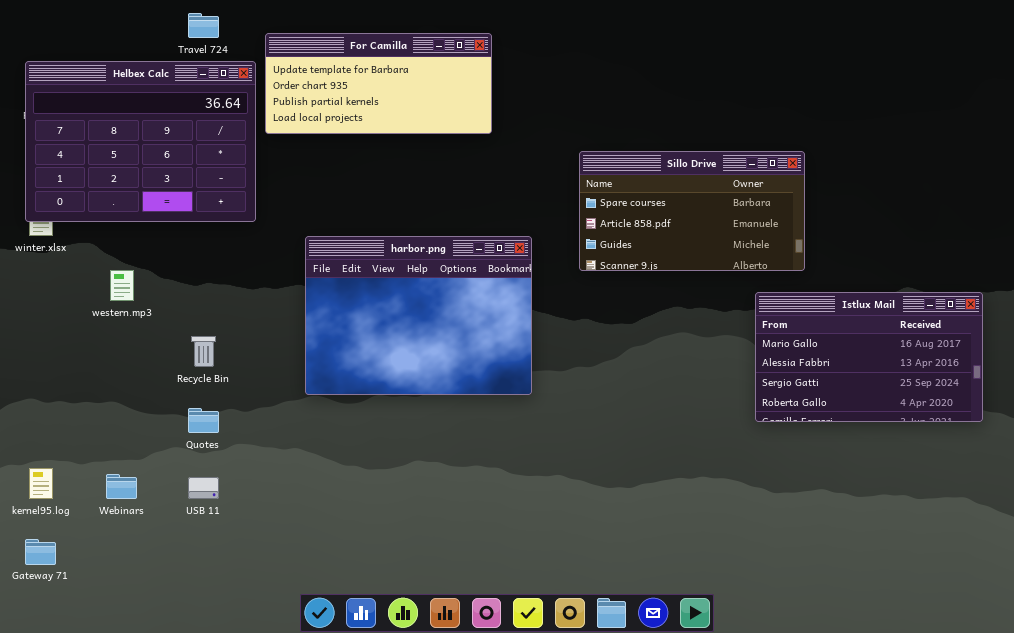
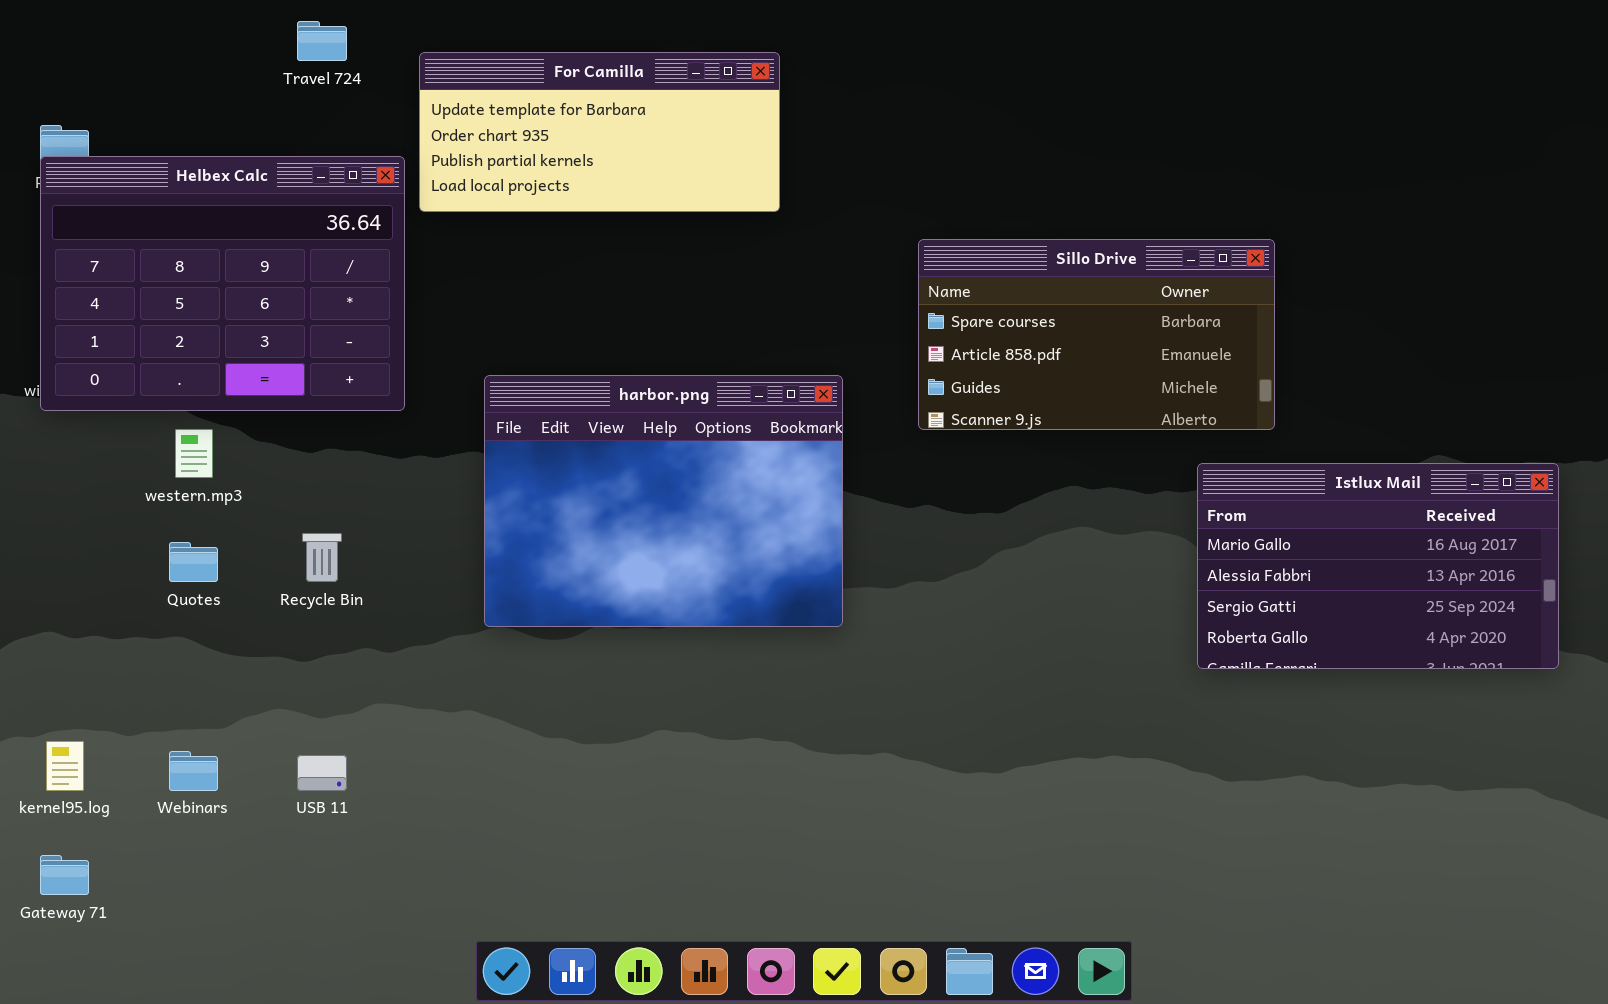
Helbex Calc: [25,61,256,222] -> [40,156,405,411], moved
Quotes: [188,408,219,433] -> [169,542,218,582], moved

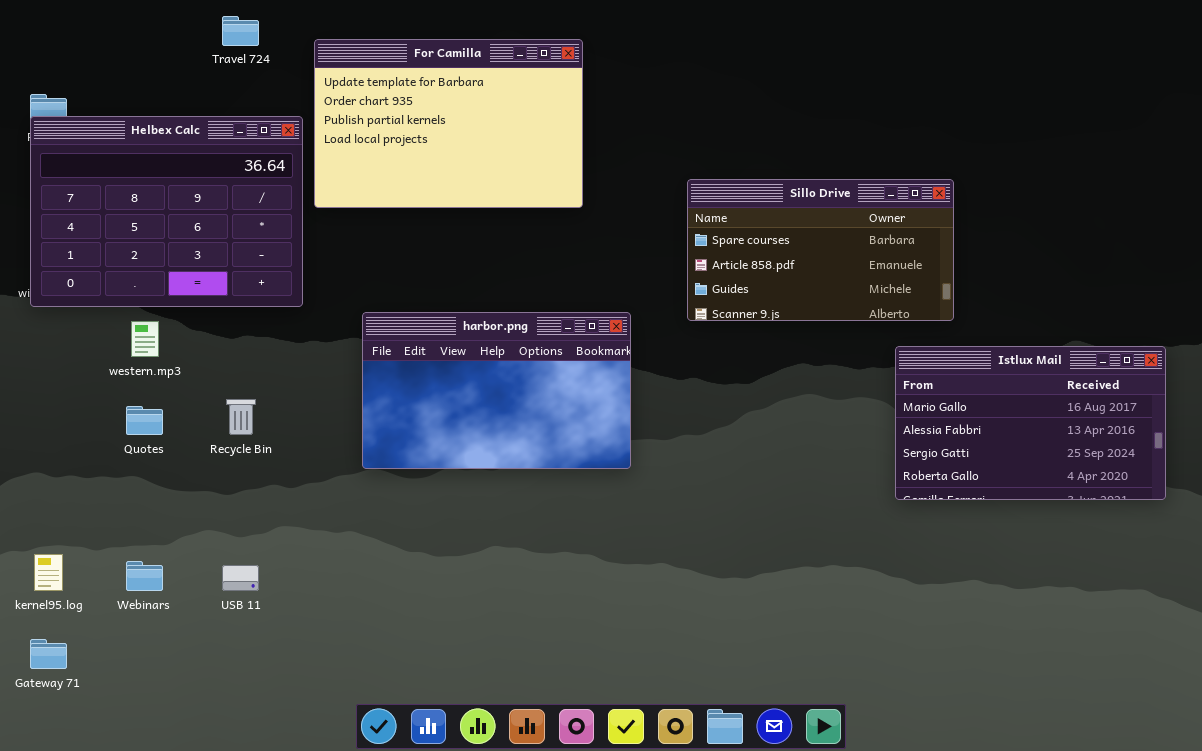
For Camilla: [419,52,780,212] -> [314,39,583,208], resized
harbor.png: [484,375,843,627] -> [362,312,631,469], resized

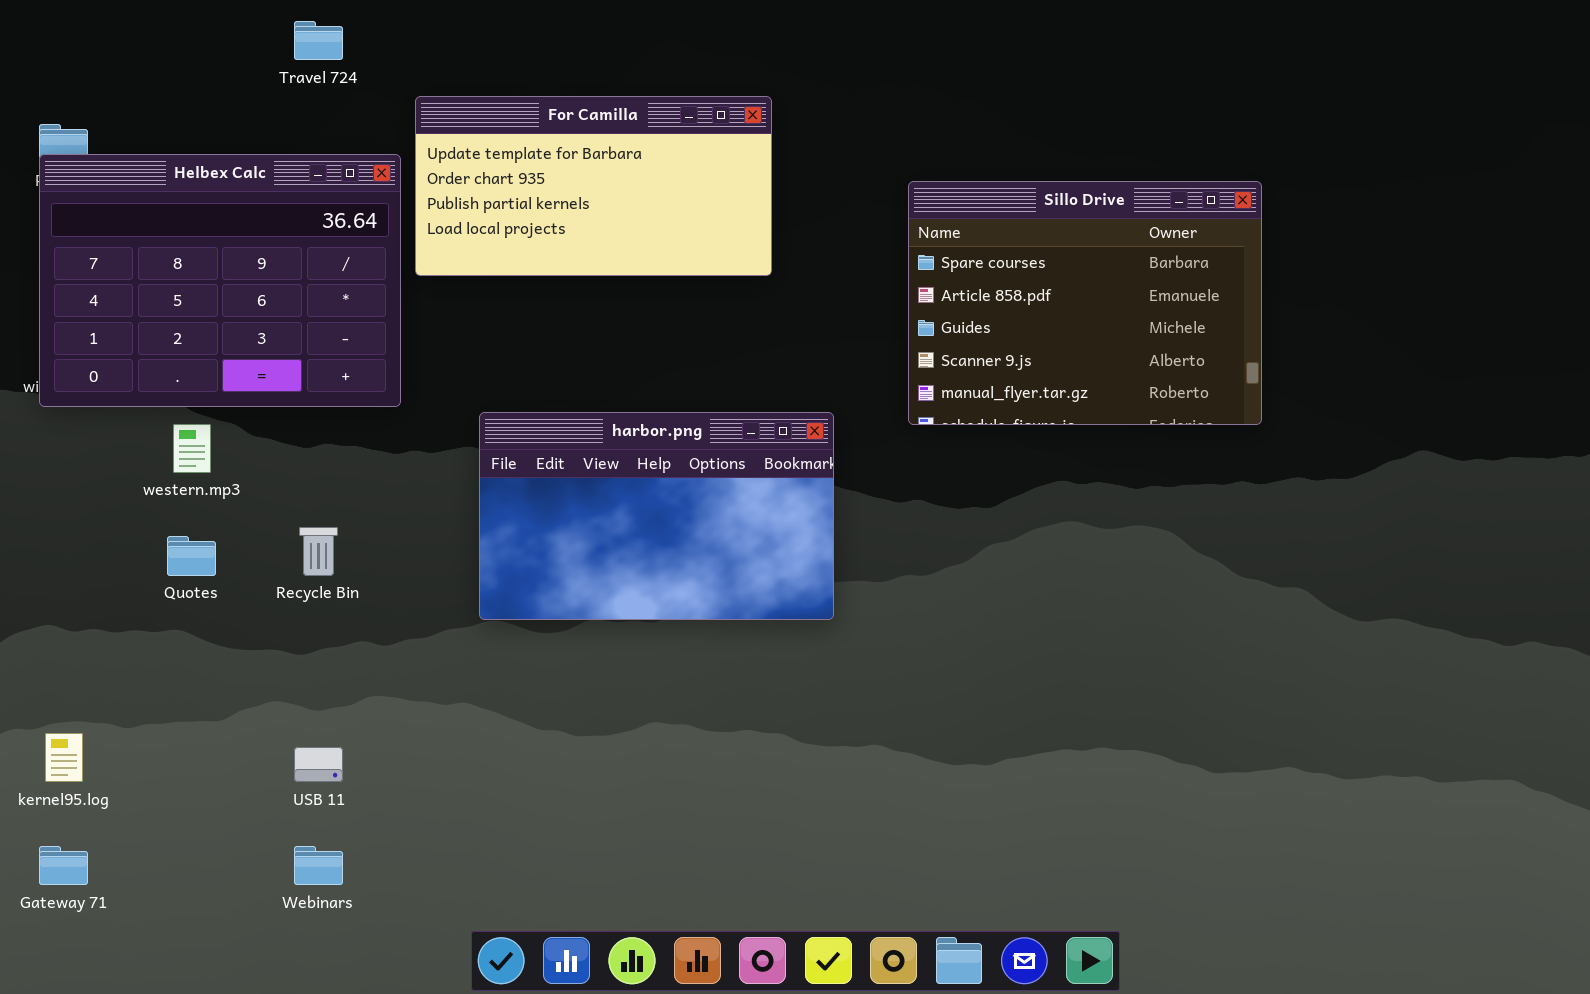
For Camilla: [314,39,583,208] -> [415,96,772,276], resized
Sillo Drive: [687,179,954,321] -> [908,181,1262,425], resized
Istlux Mail: [895,346,1166,500] -> none, closed
Webinars: [126,561,163,591] -> [294,846,343,885], moved

